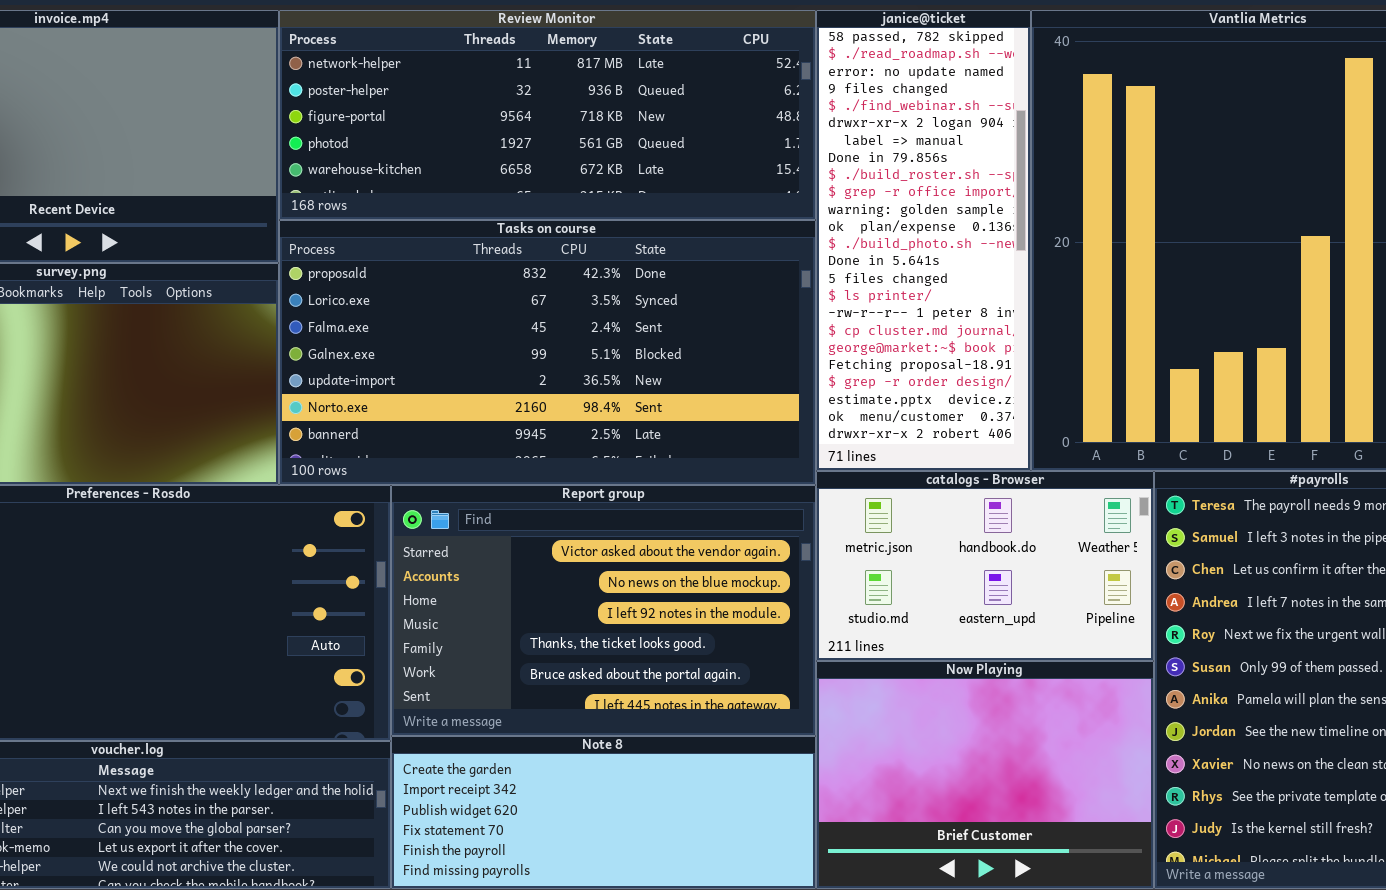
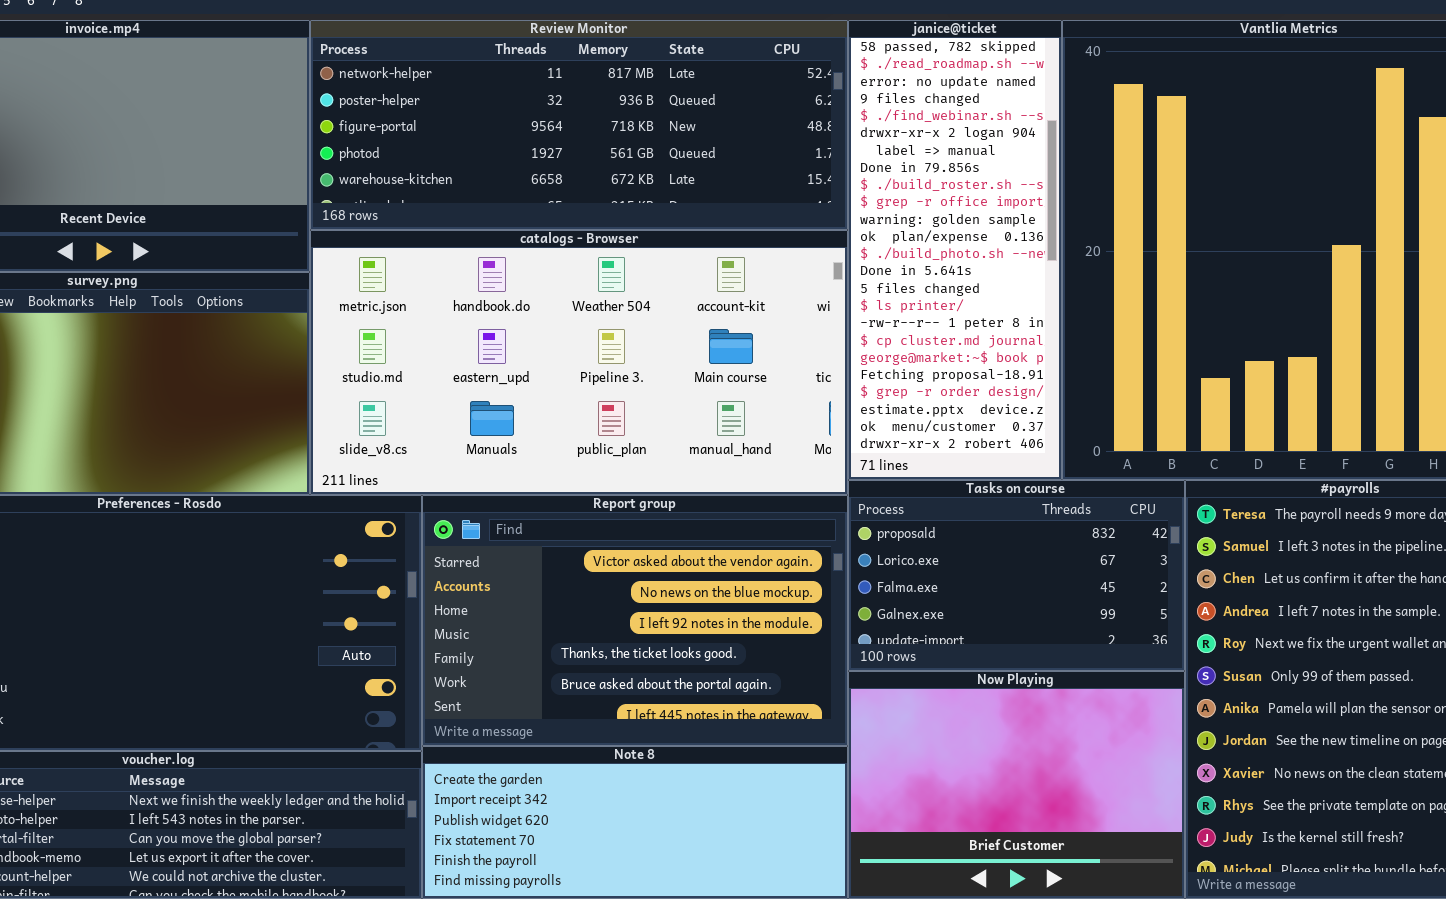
Tasks on course: [279,220,816,485] -> [848,480,1185,671], moved, resized
catalogs - Browser: [816,471,1154,661] -> [310,230,848,495], moved, resized

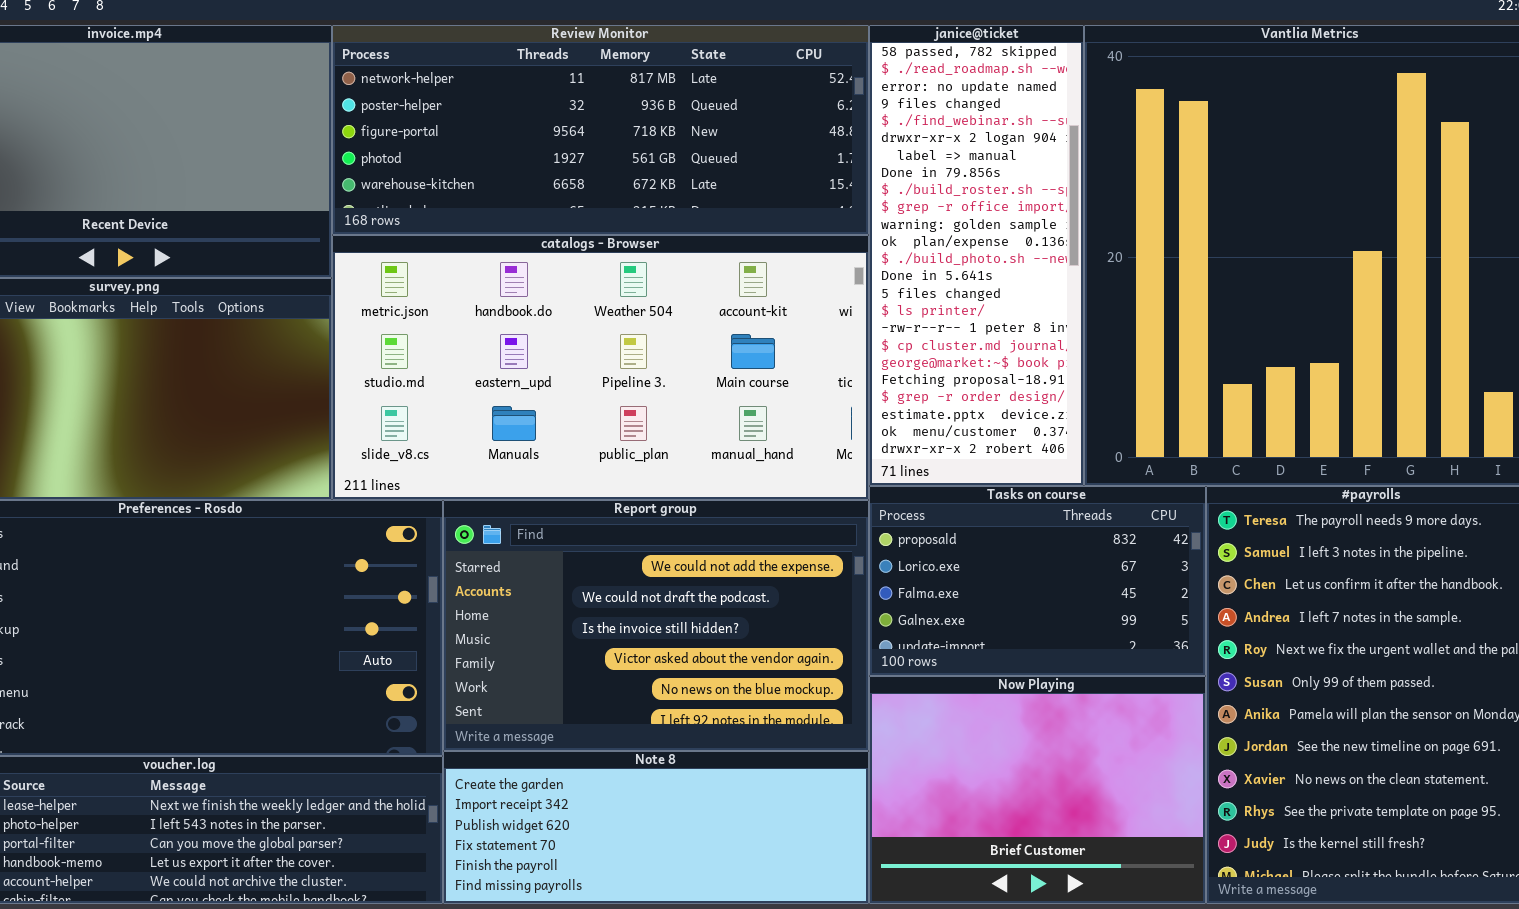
Report group: [422,495,848,746] -> [443,500,869,751], scrolled up 3 rows

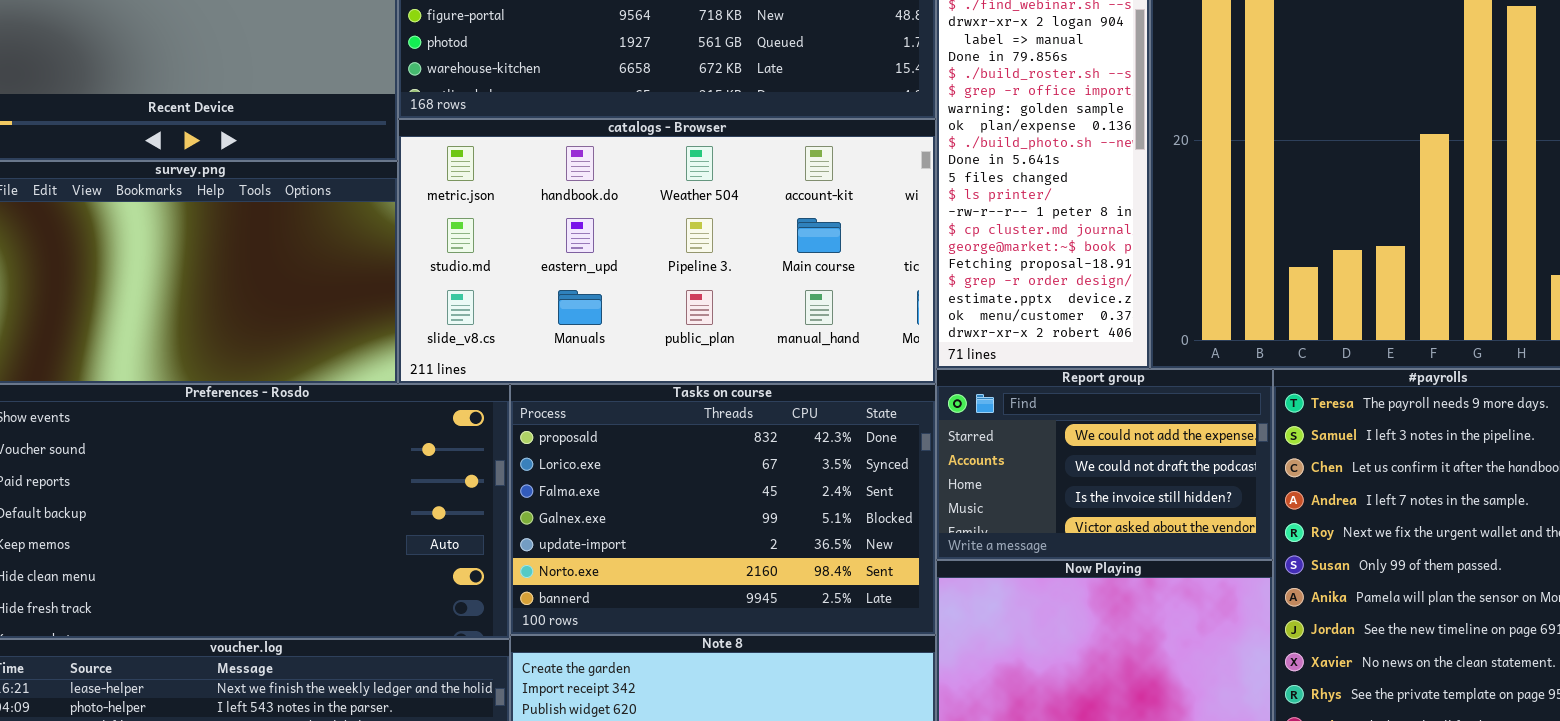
Tasks on course: [869,486,1206,676] -> [510,384,936,635], moved, resized
Report group: [443,500,869,751] -> [936,369,1273,560], moved, resized

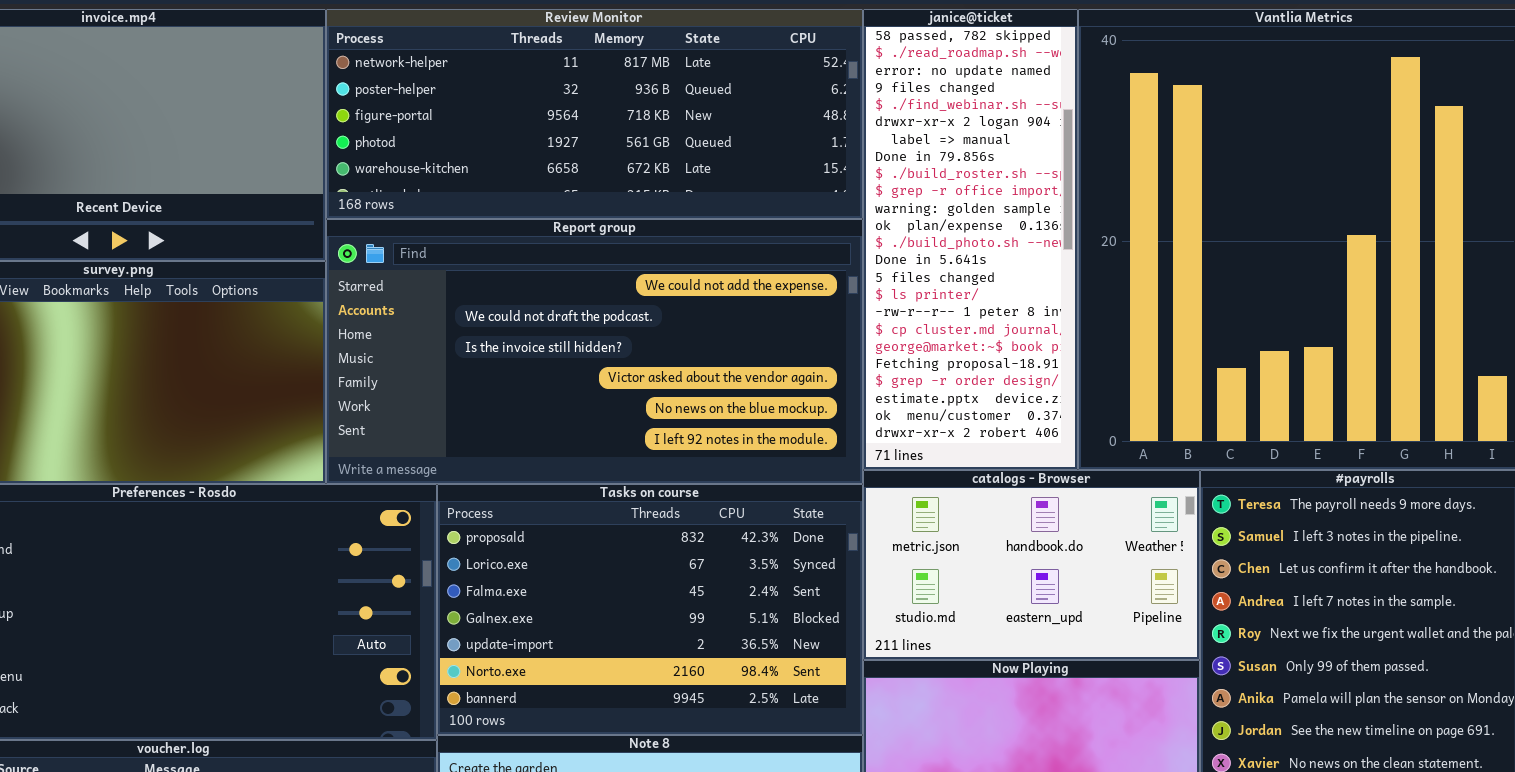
catalogs - Browser: [398,119,936,384] -> [863,470,1200,660], moved, resized
Report group: [936,369,1273,560] -> [326,219,863,484], moved, resized

